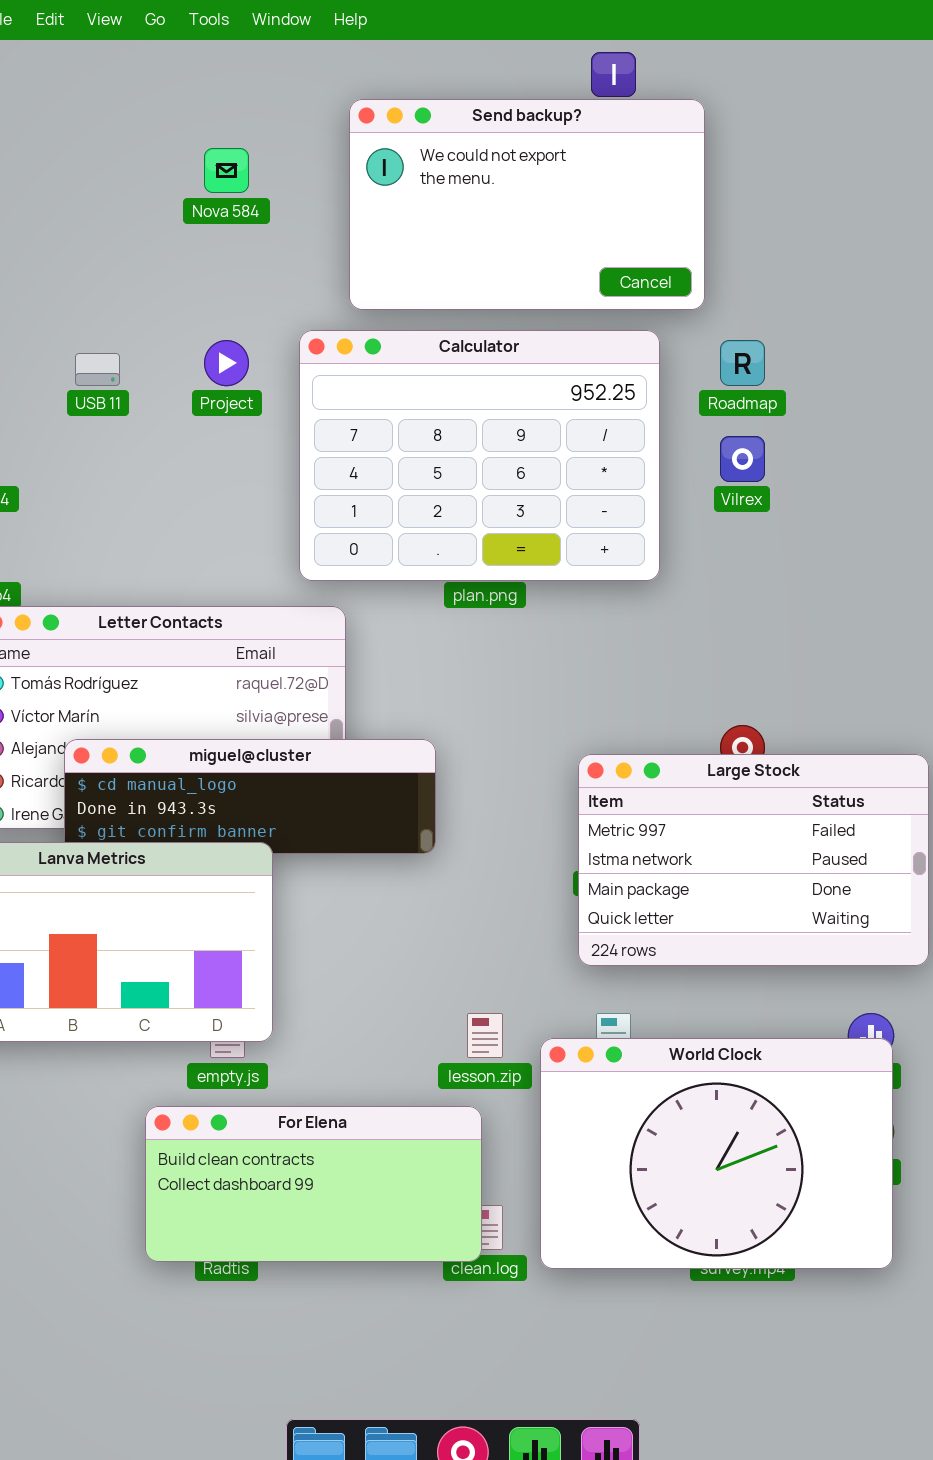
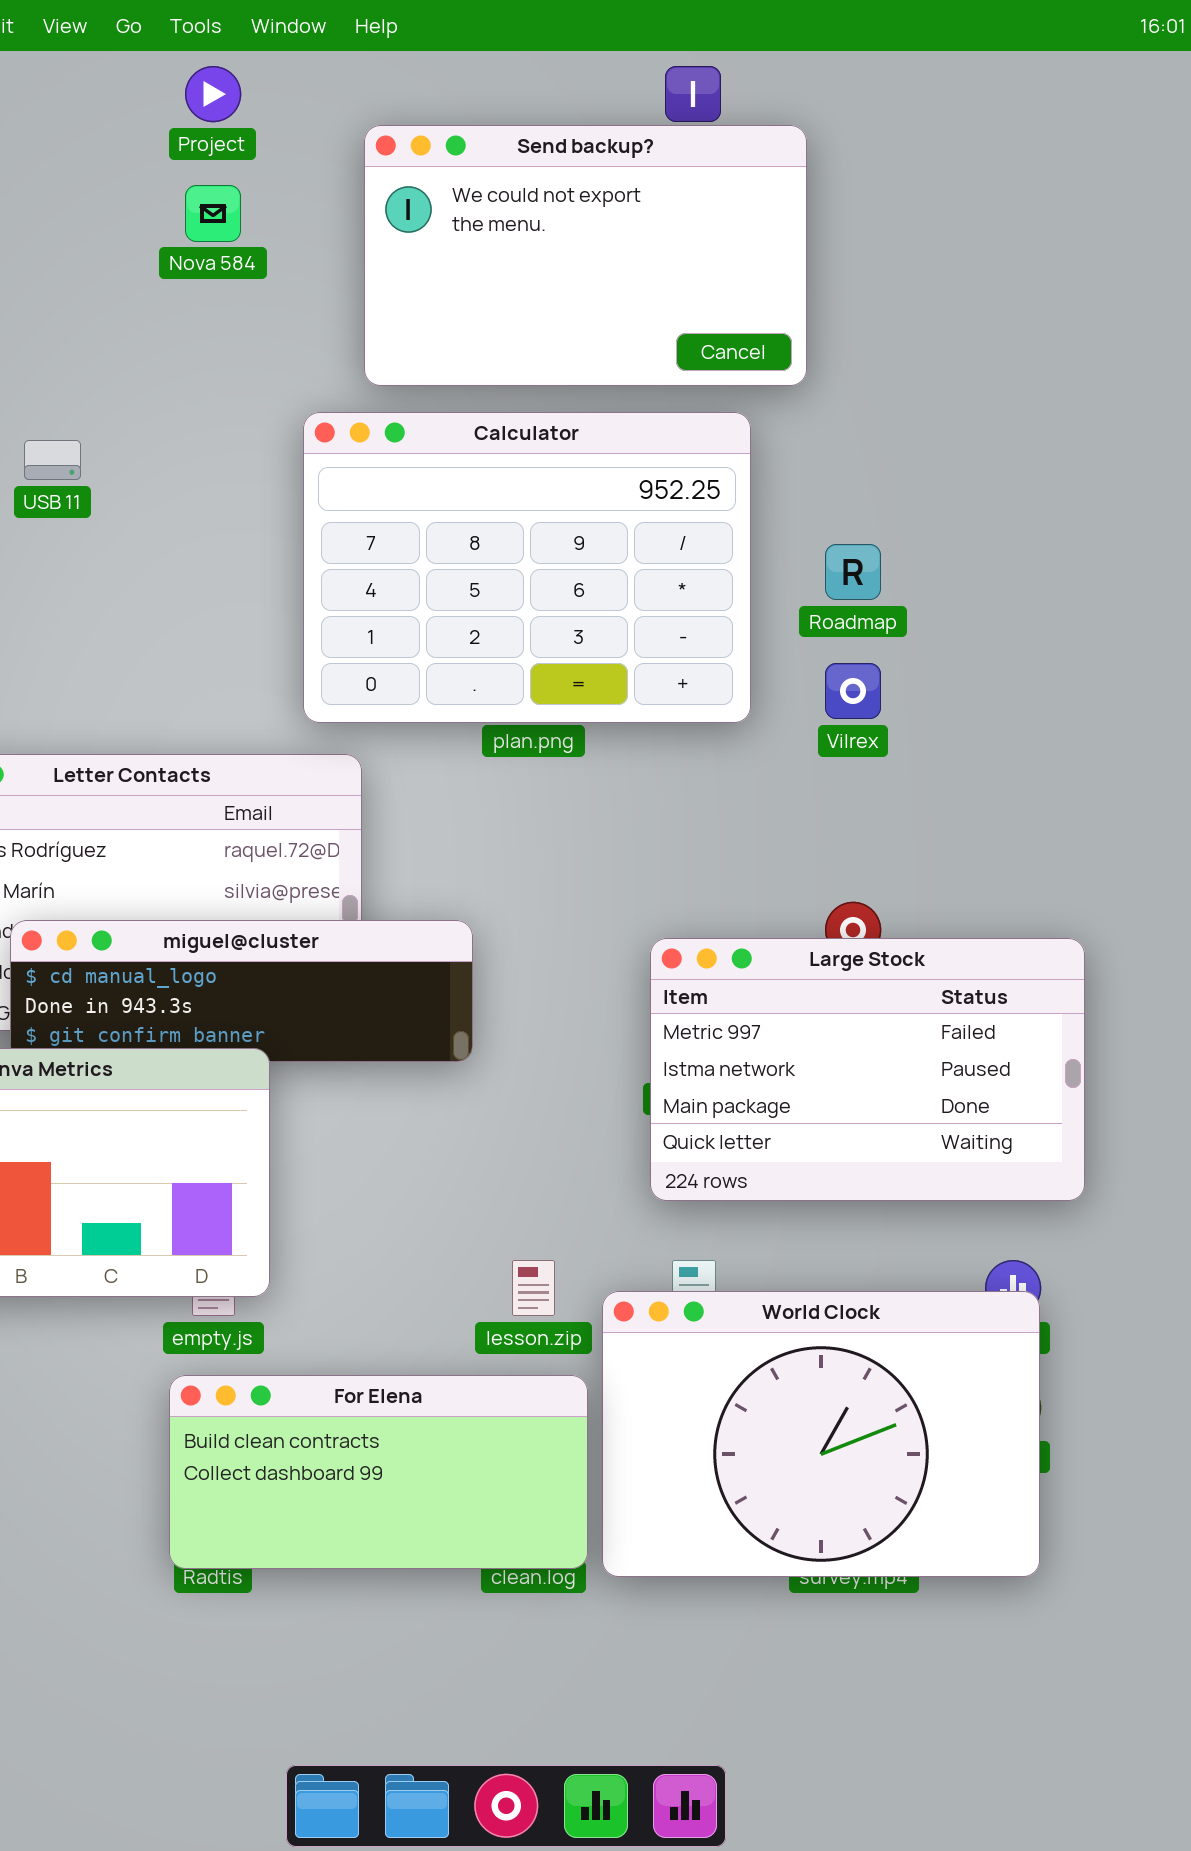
Project: [204,340,249,386] -> [185,66,241,122], moved
Roadmap: [720,340,765,386] -> [825,544,881,600], moved
Vilrex: [720,436,765,482] -> [825,663,881,719], moved
For Elena: [145,1106,482,1262] -> [169,1375,588,1569], moved

